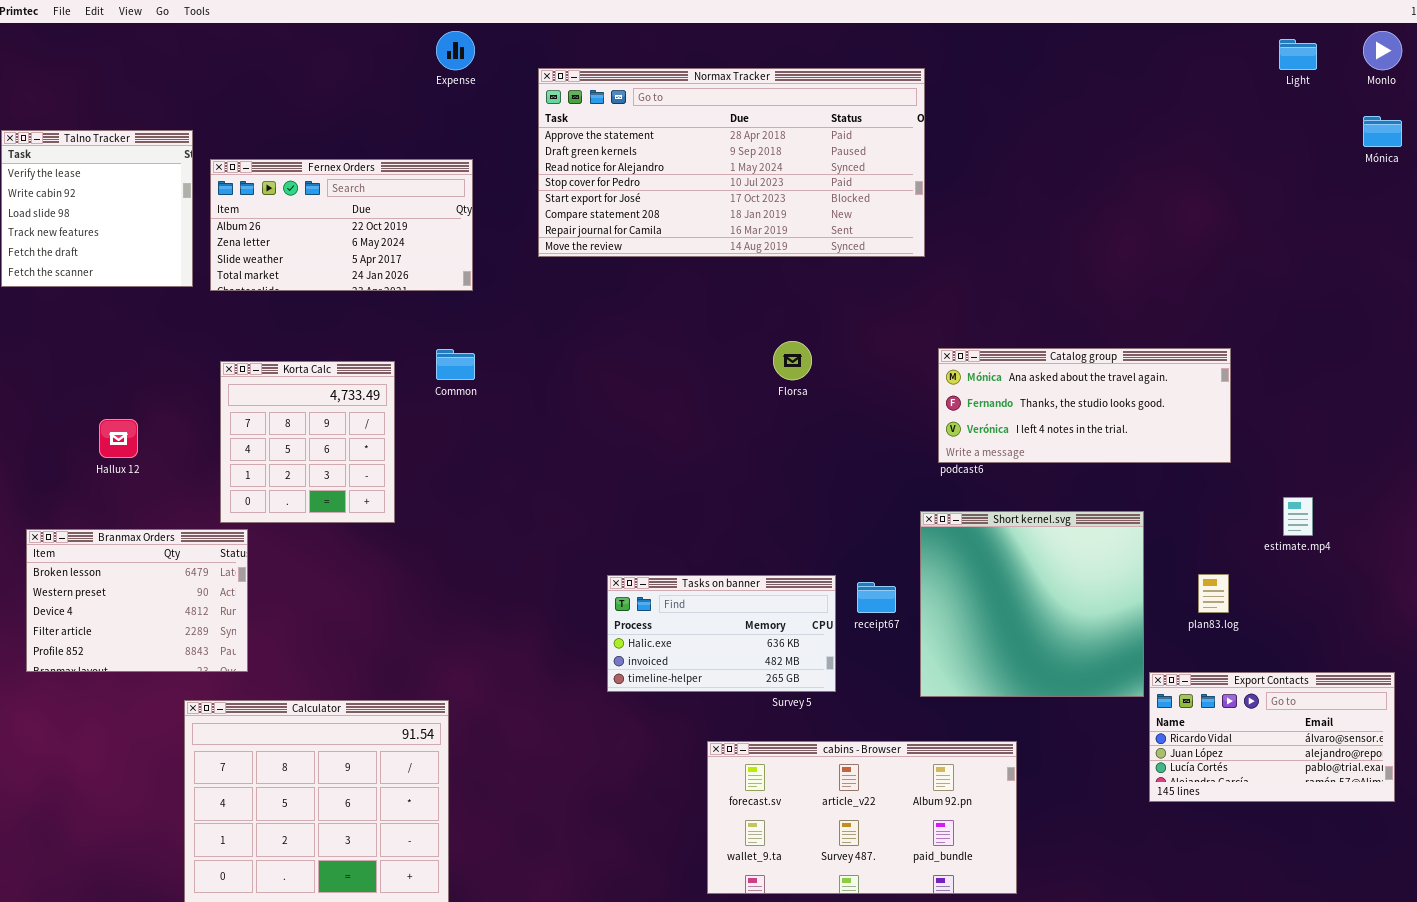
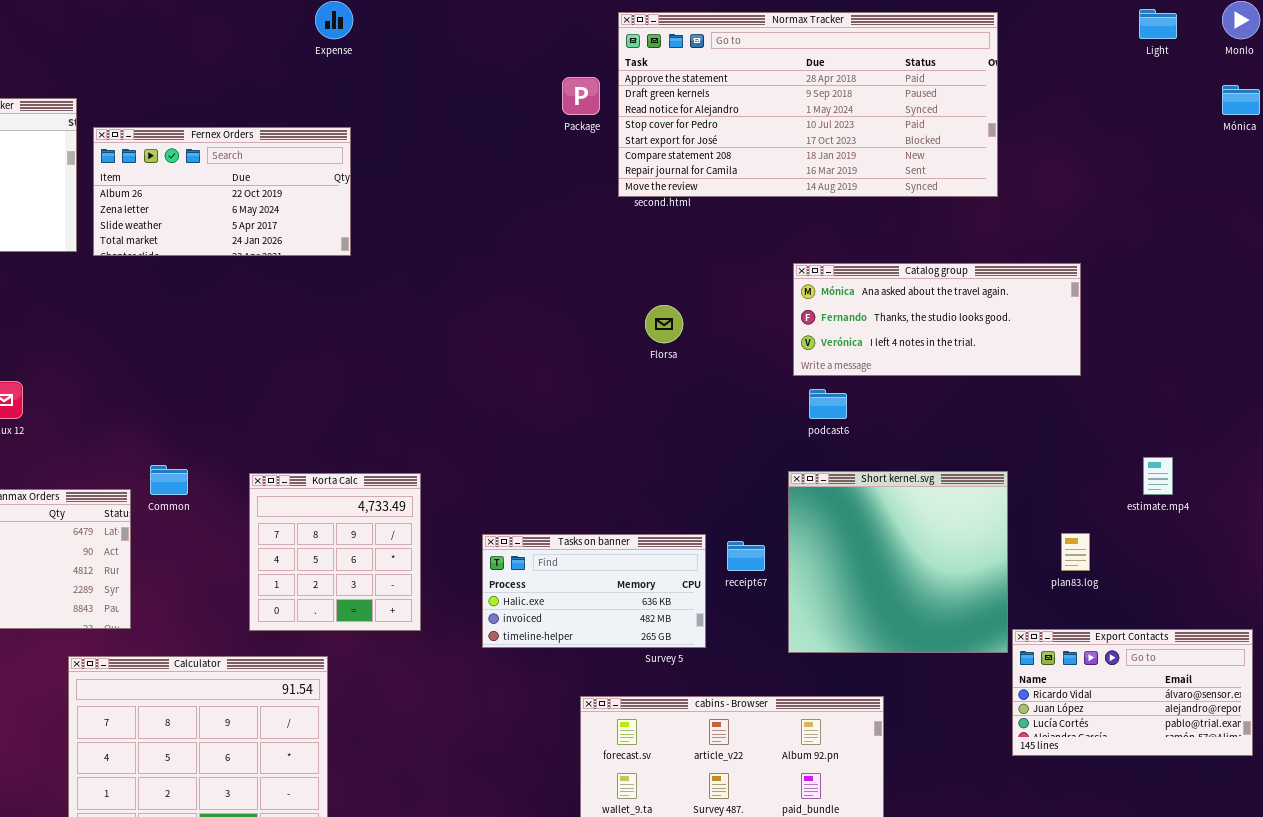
Normax Tracker: [538,68,925,257] -> [618,12,998,197], moved
Catalog group: [938,348,1231,463] -> [793,263,1081,376], moved
Common: [436,349,475,380] -> [150,465,188,495], moved
Korta Calc: [220,361,395,523] -> [249,473,421,631], moved

